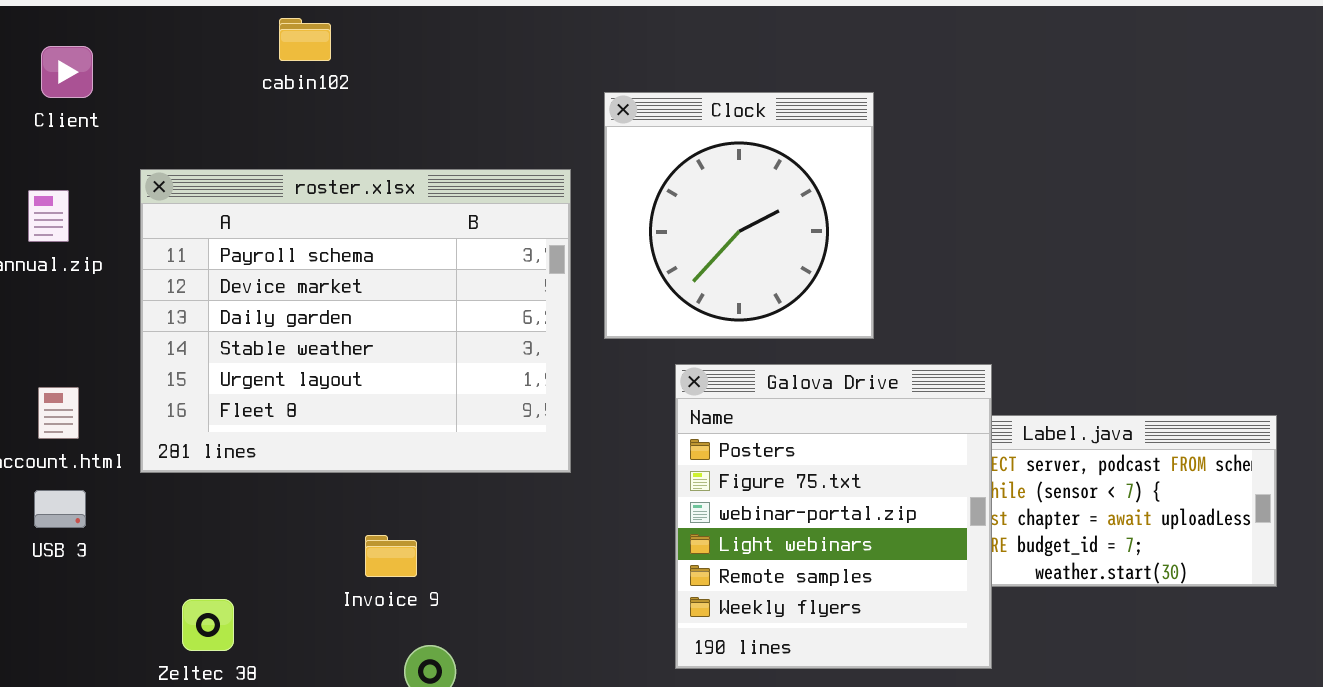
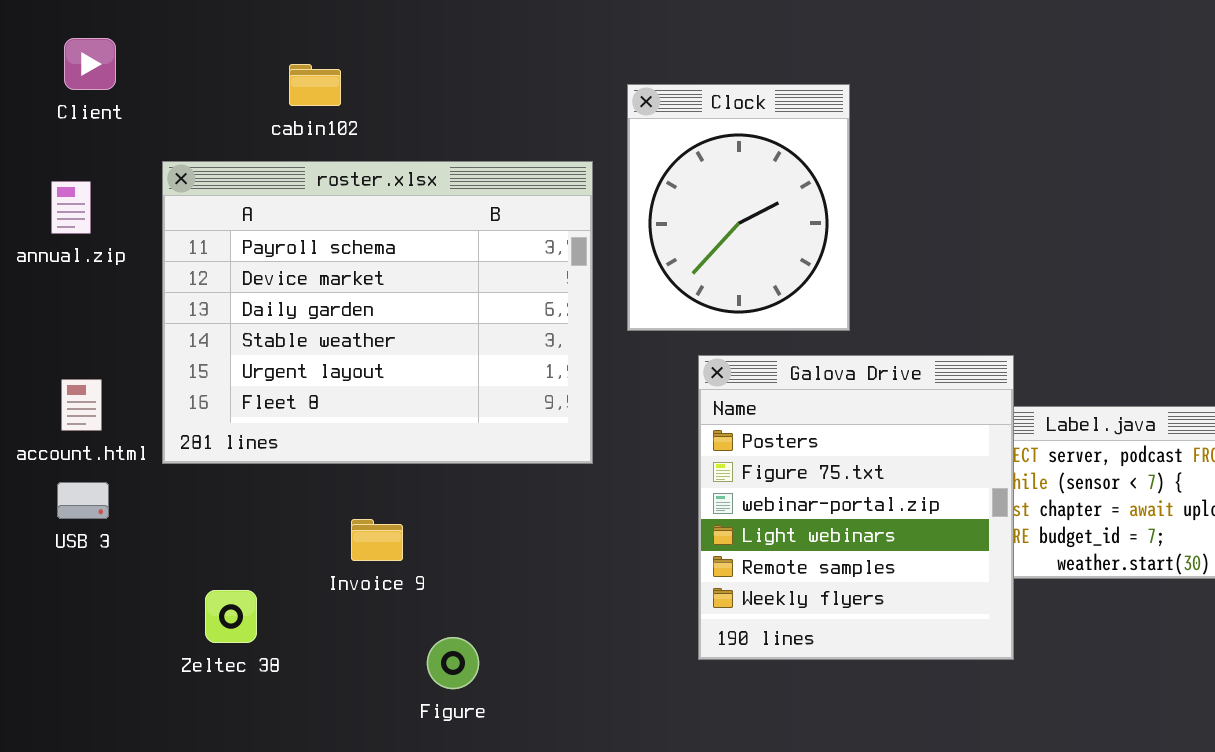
cabin102: [279,18,331,61] -> [289,64,341,106], moved
Clock: [604,92,874,339] -> [627,84,850,331], resized
Invoice 9: [365,535,417,577] -> [351,519,403,561], moved

